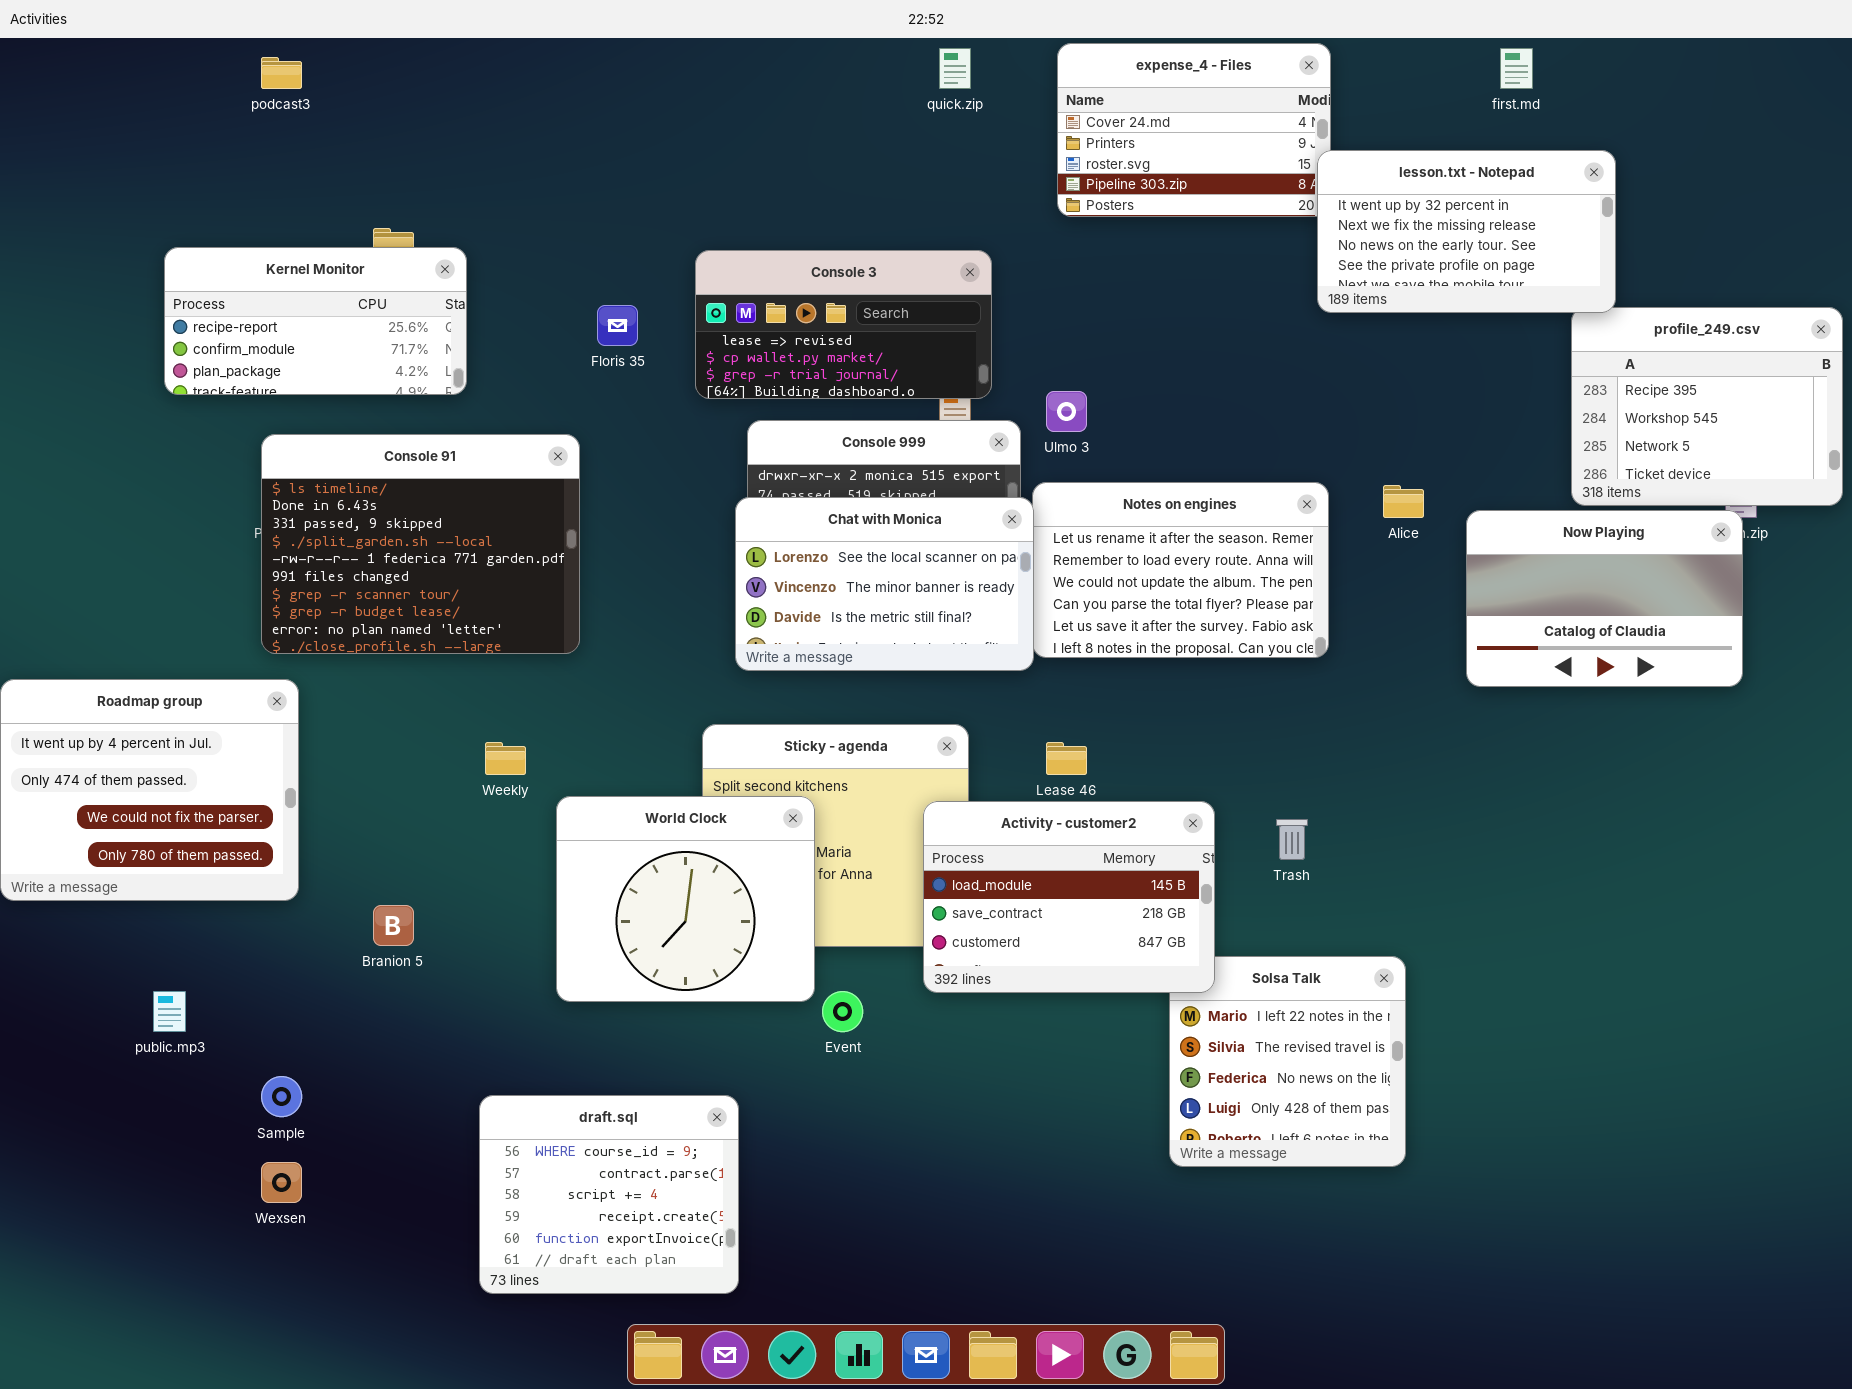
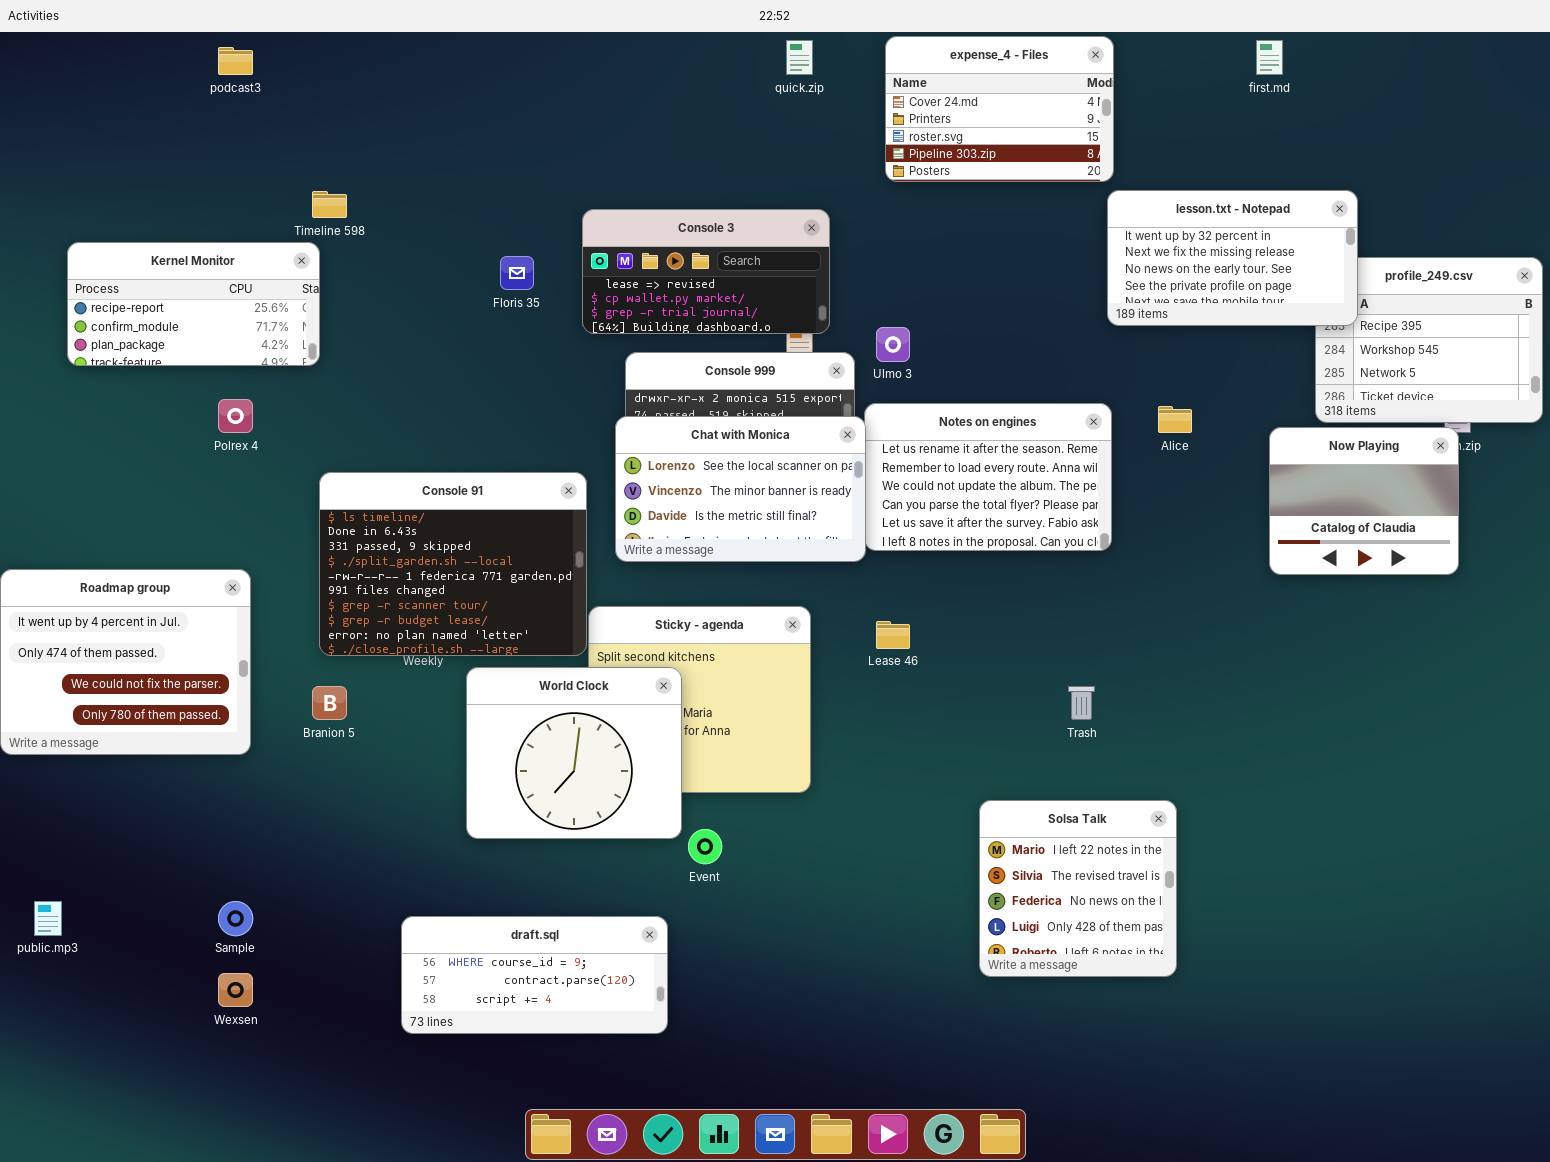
lesson.txt - Notepad: [1317,150,1616,313] -> [1107,190,1358,326], moved
Kernel Monitor: [164,247,467,395] -> [67,242,320,366], moved
Console 91: [261,434,580,654] -> [319,472,587,656], moved
Now Playing: [1466,510,1743,687] -> [1269,427,1459,575], resized
Activity - customer2: [923,801,1215,993] -> none, closed
Branion 5: [373,905,414,946] -> [312,686,347,720], moved
public.mp3: [153,991,186,1032] -> [34,901,62,936], moved
draft.sql: [479,1095,739,1294] -> [401,916,668,1034], resized

